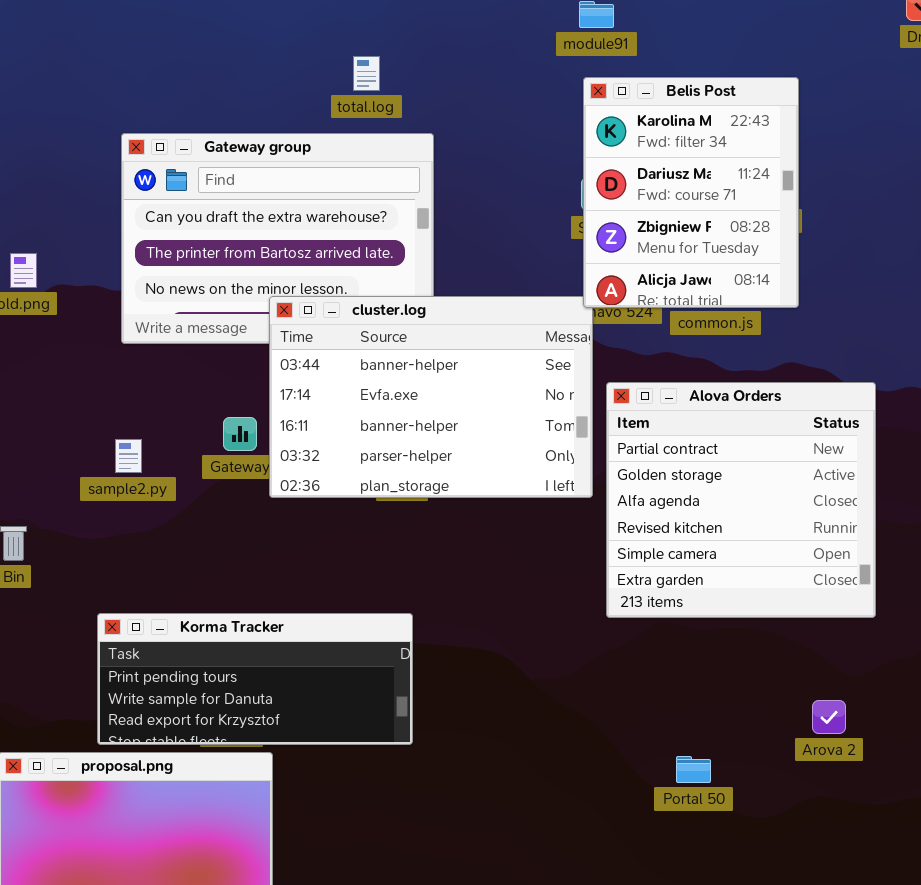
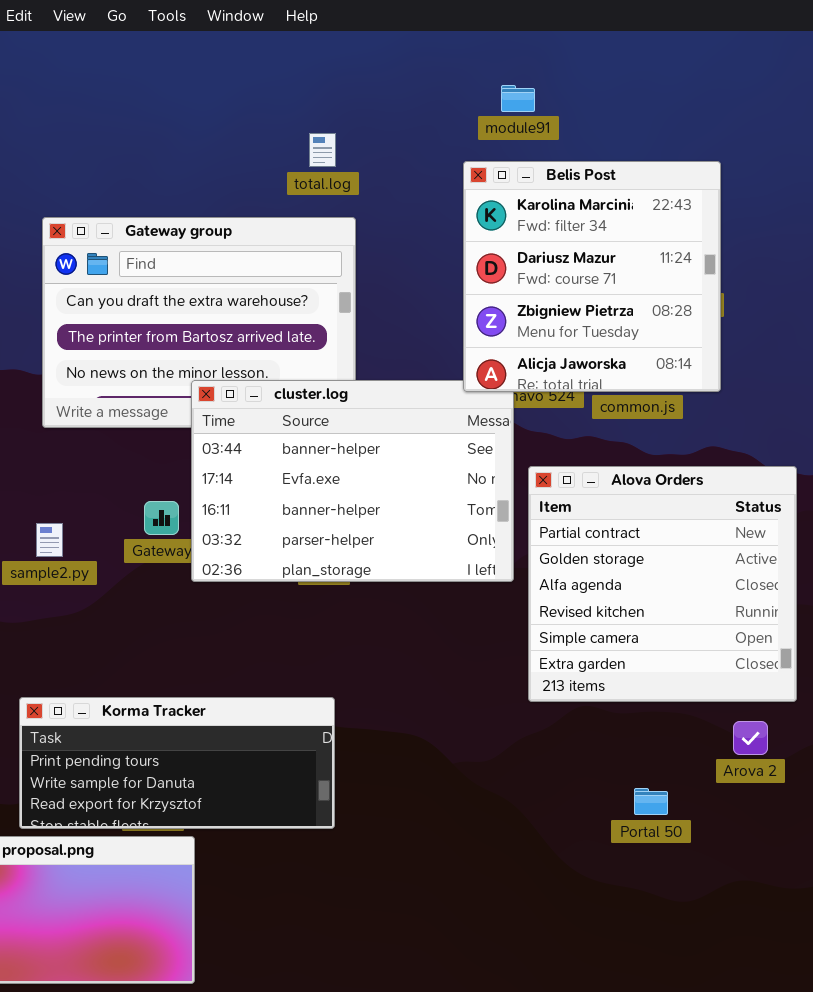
total.log: [353,56,380,91] -> [309,133,336,167], moved
Belis Post: [583,77,799,308] -> [463,161,721,392], resized
Arova 2: [812,700,846,734] -> [733,721,768,755], moved
Portal 50: [676,756,711,783] -> [634,788,668,815], moved

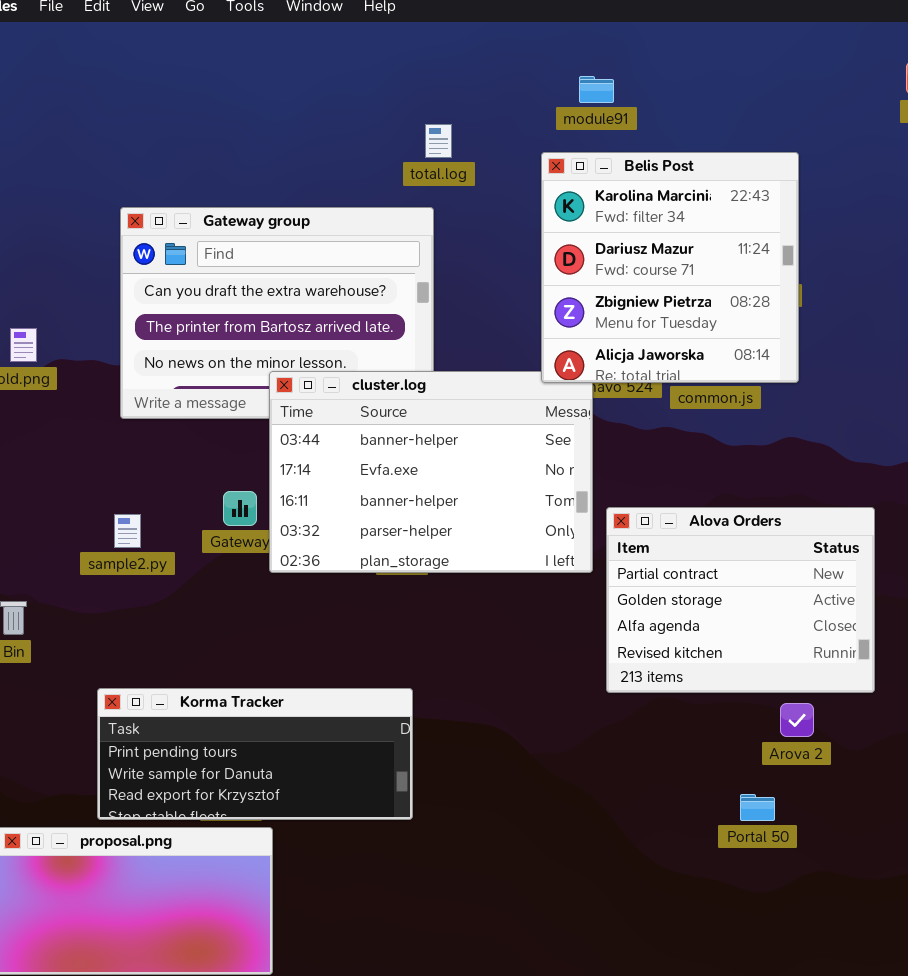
total.log: [309,133,336,167] -> [425,124,452,158], moved
Alova Orders: [528,466,797,702] -> [606,507,875,693], resized
Arova 2: [733,721,768,755] -> [780,703,814,737], moved
Portal 50: [634,788,668,815] -> [740,794,775,821], moved

